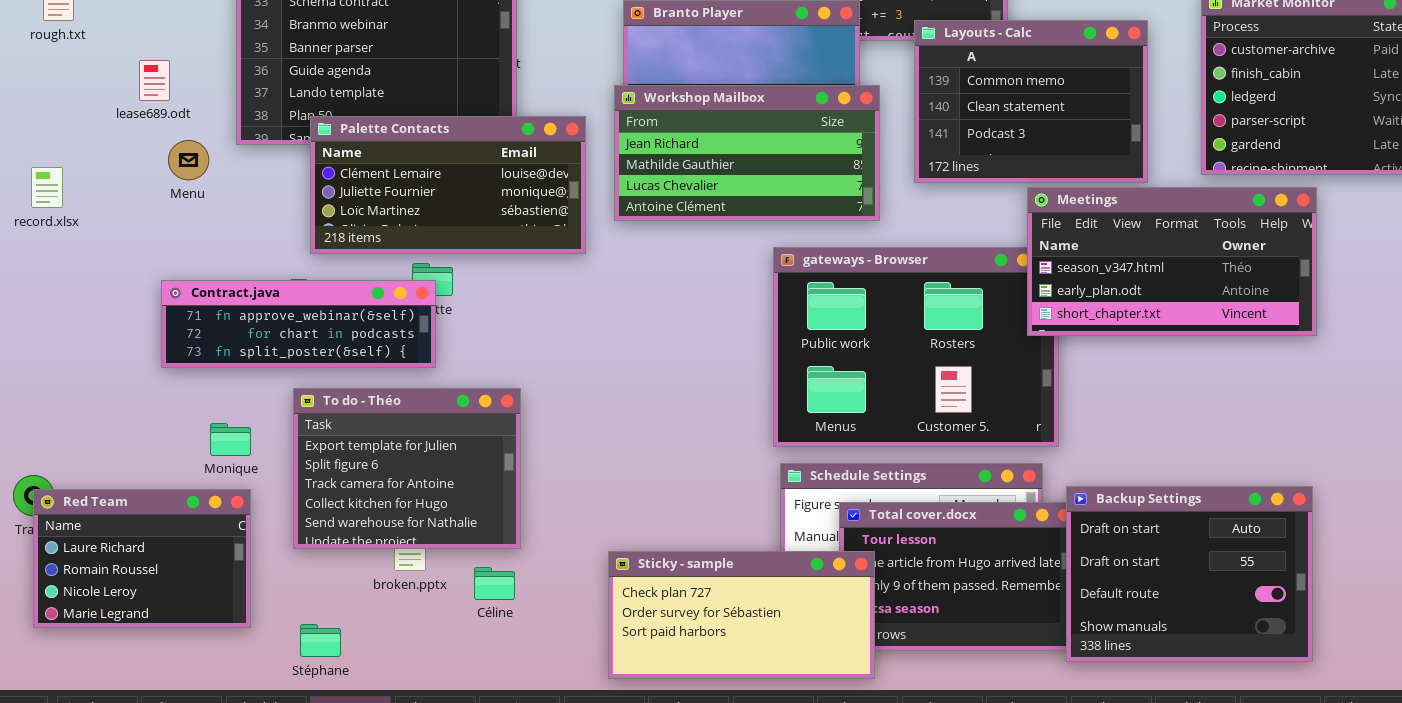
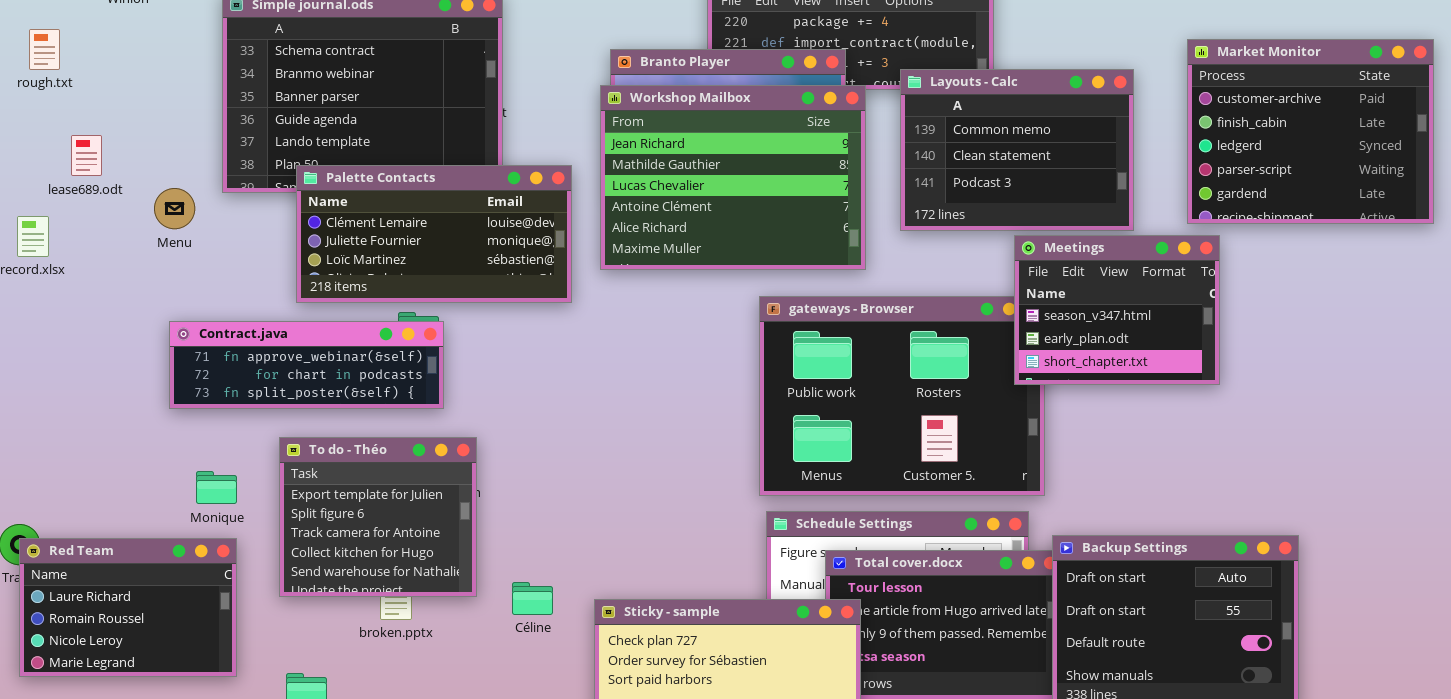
lease689.odt: [139,60,170,101] -> [71,135,102,176], moved
Workshop Mailbox: [614,85,880,221] -> [600,85,866,270], resized
Meetings: [1027,187,1317,336] -> [1014,235,1220,385], resized
Contract.java: [161,280,436,368] -> [169,321,444,409], moved
To do - Théo: [293,388,521,549] -> [279,437,477,597], resized
Céline: [474,567,515,600] -> [512,582,553,615], moved

